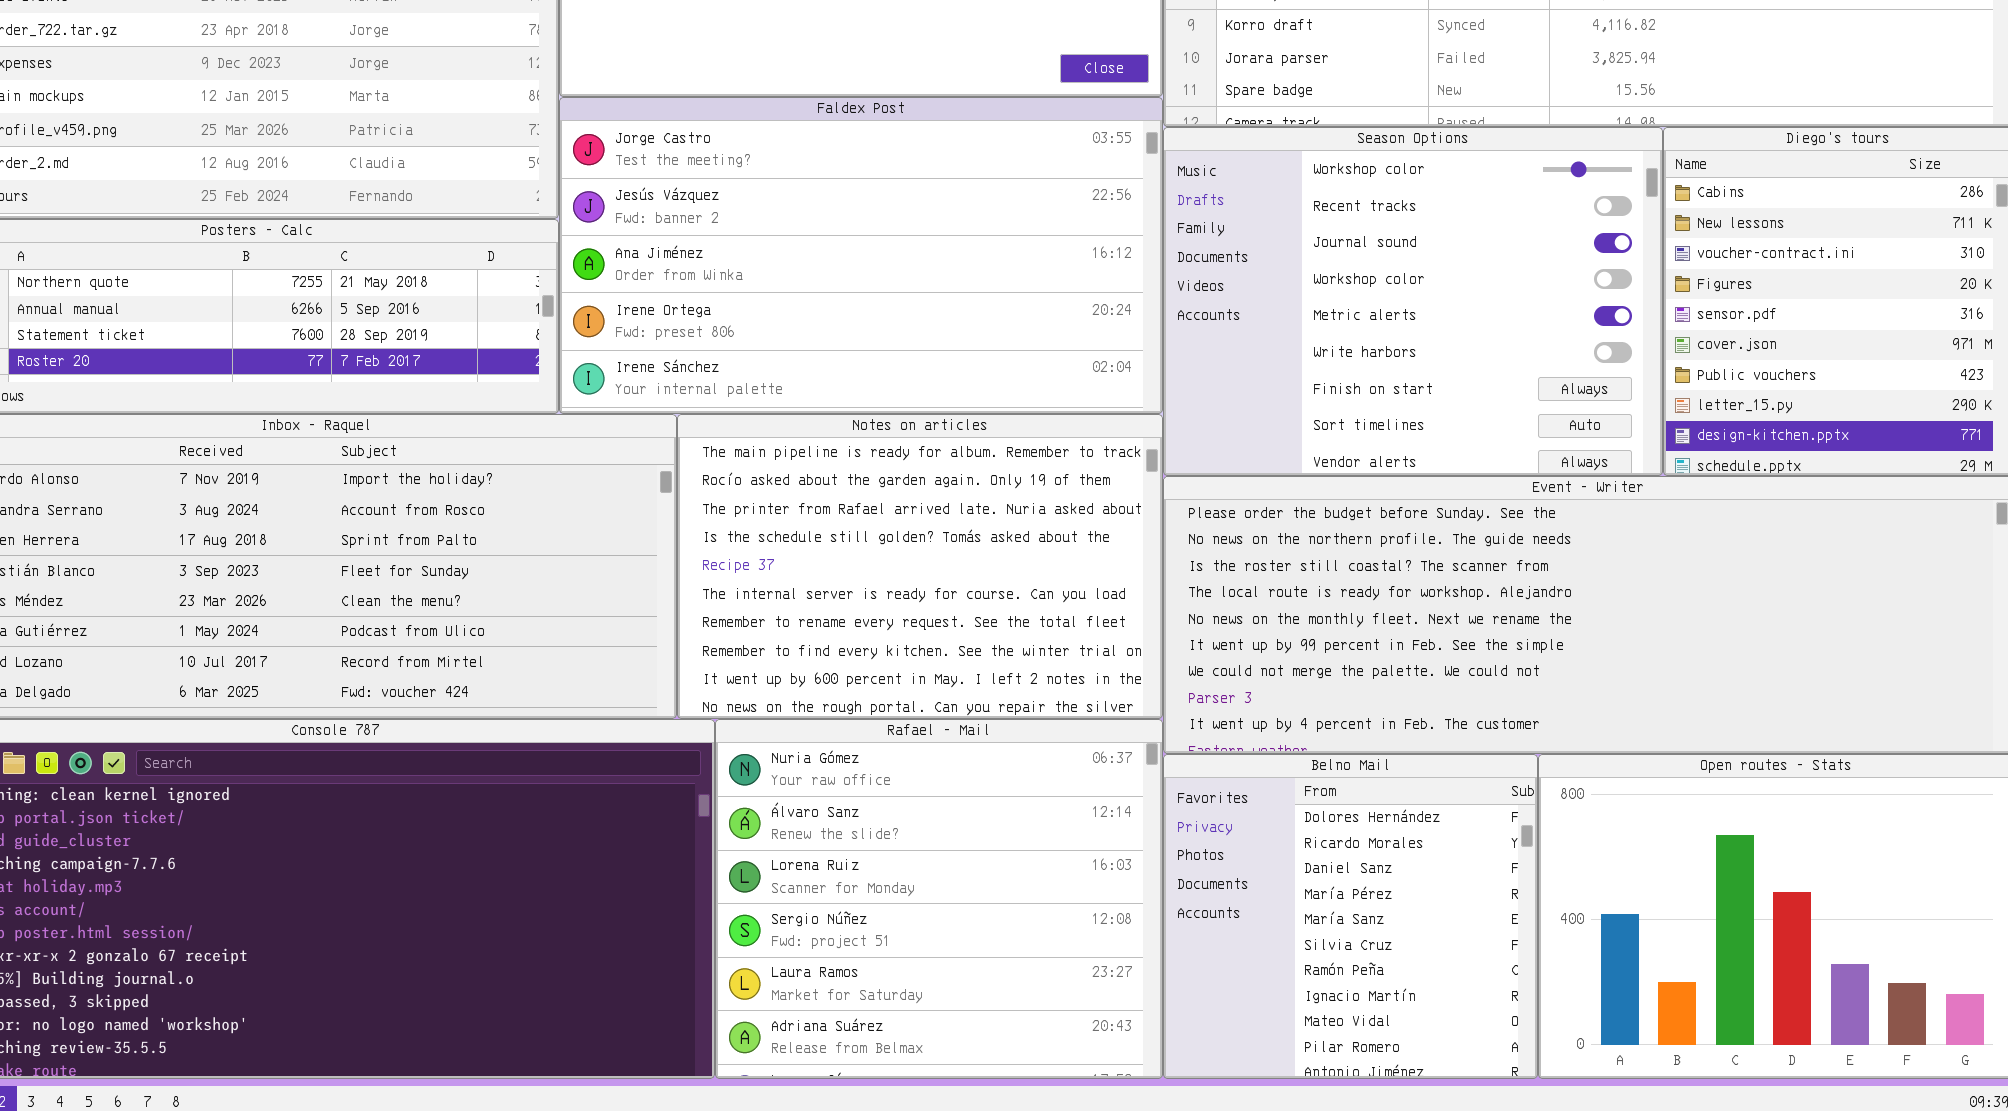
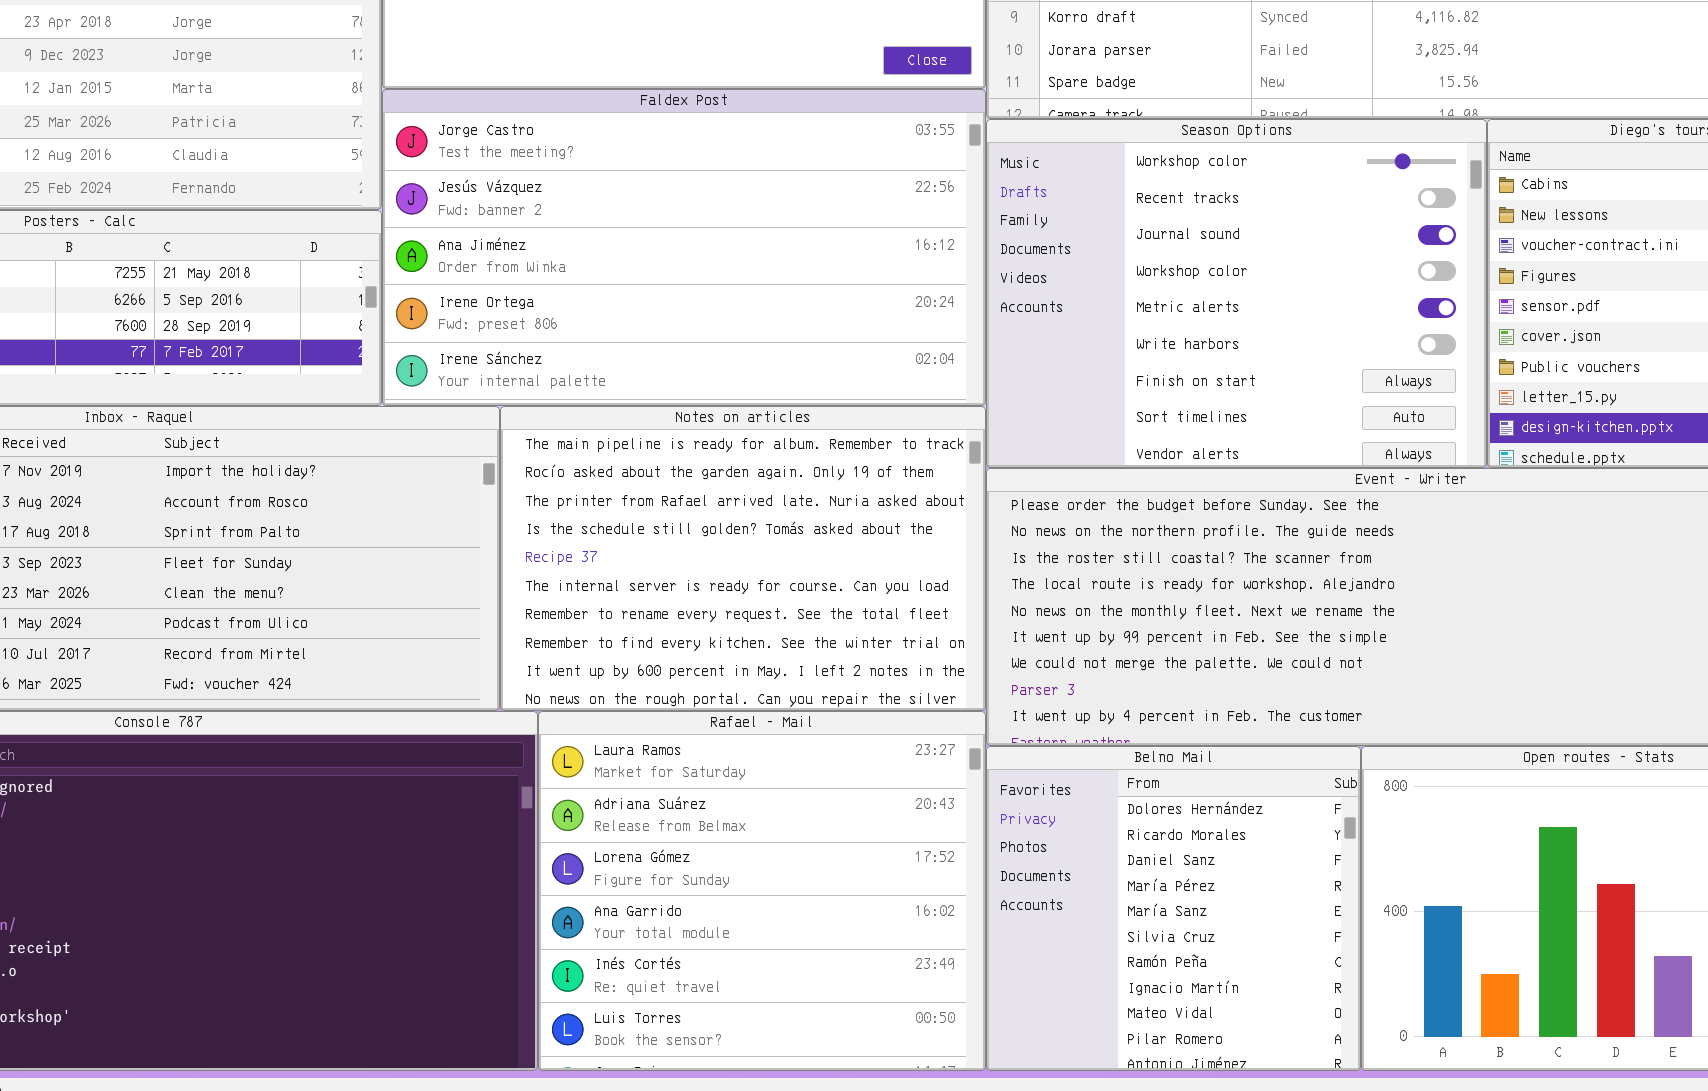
Rafael - Mail: [715,719,1163,1079] -> [538,711,986,1071], scrolled down 4 rows

